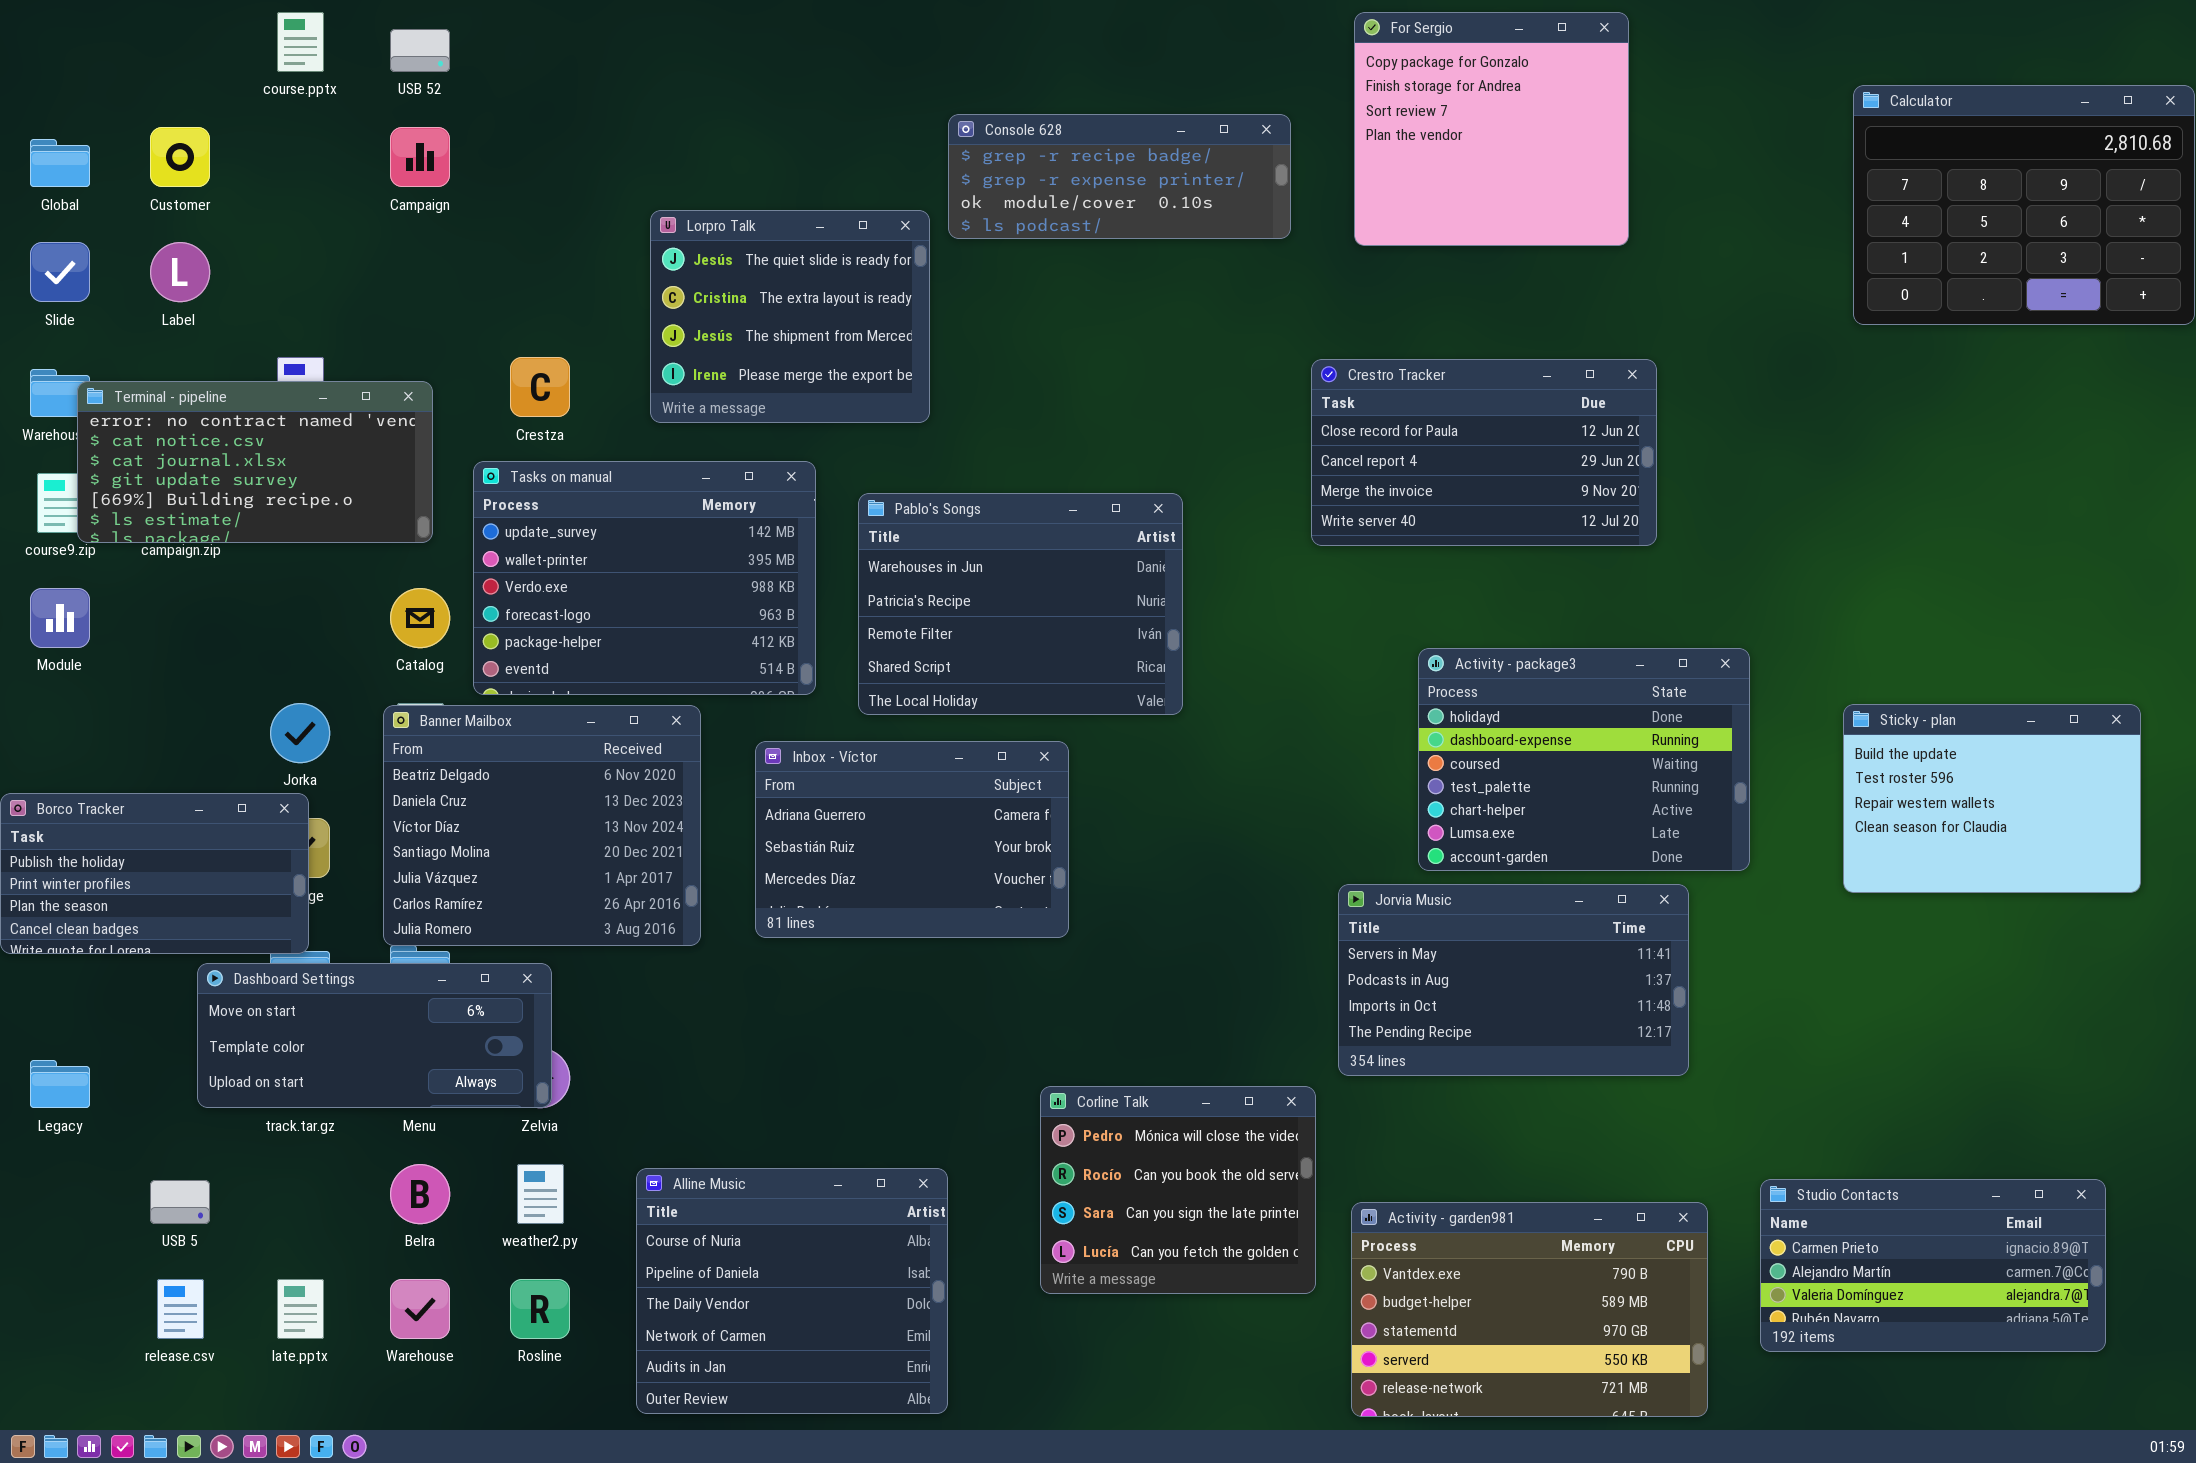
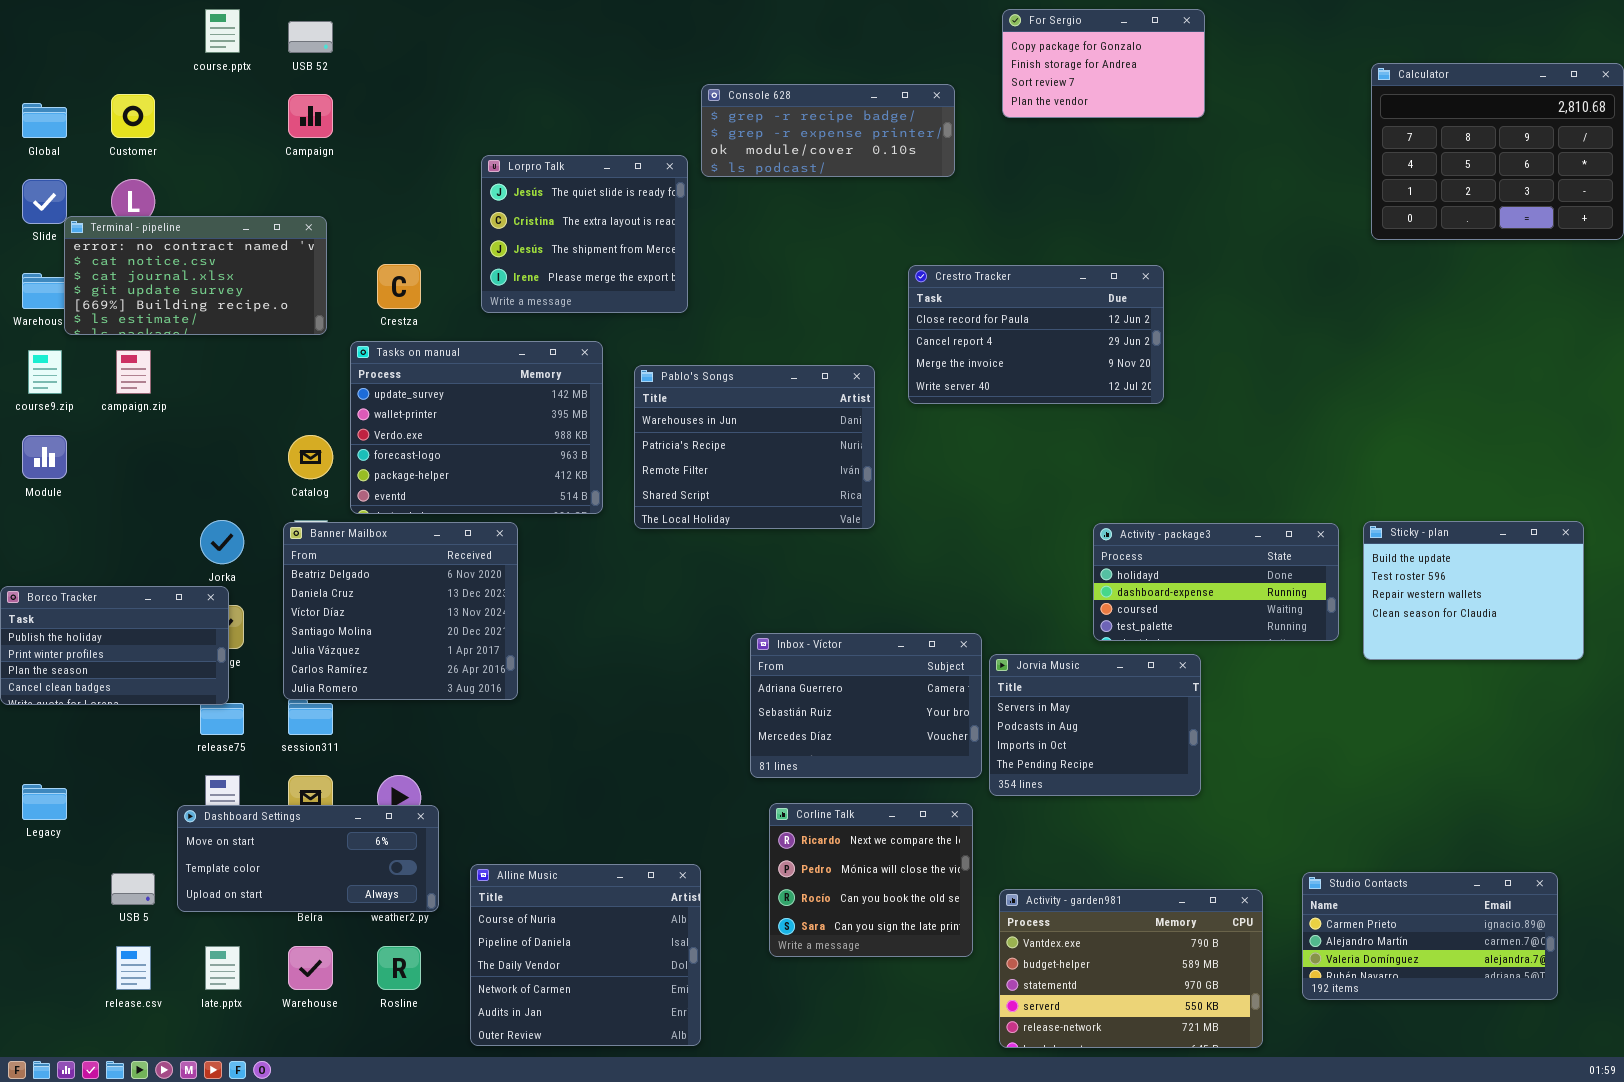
For Sergio: [1354,12,1629,246] -> [1002,9,1205,118], resized
Crestro Tracker: [1311,359,1657,546] -> [908,265,1164,404], moved
Terminal - pipeline: [77,381,433,543] -> [64,216,327,335], moved
Activity - package3: [1418,648,1750,871] -> [1093,523,1339,641], moved, resized
Inbox - Víctor: [755,741,1069,938] -> [750,633,982,778], moved
Jorvia Music: [1338,884,1689,1076] -> [989,654,1201,796], resized
Dashboard Settings: [197,963,552,1108] -> [177,805,439,912], moved
Corline Talk: [1040,1086,1316,1294] -> [769,803,973,957], scrolled up 1 row

